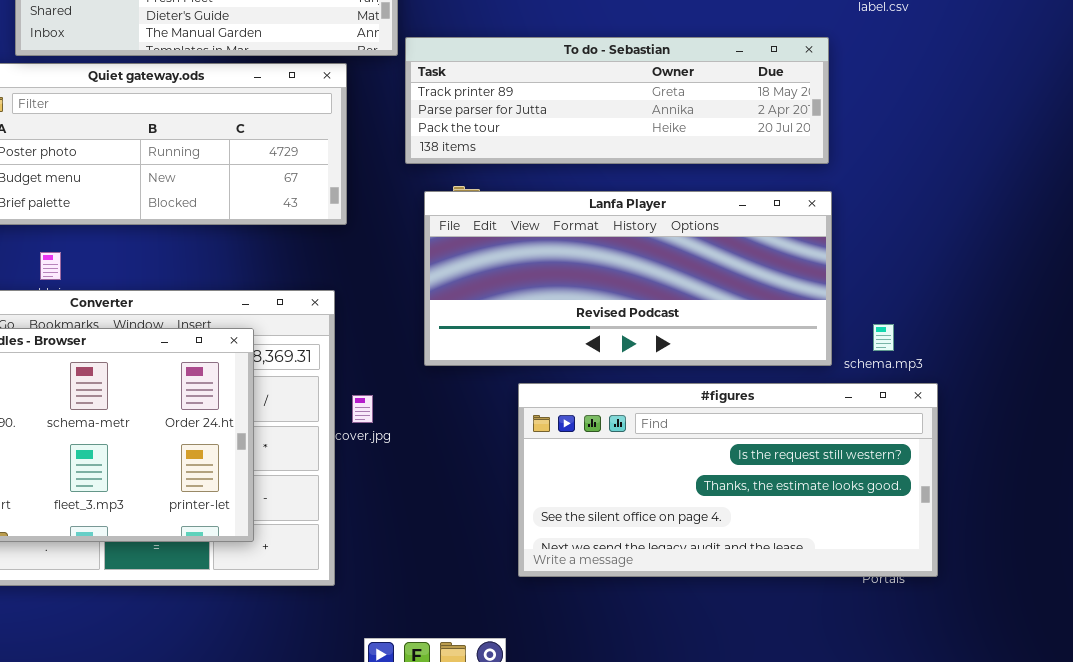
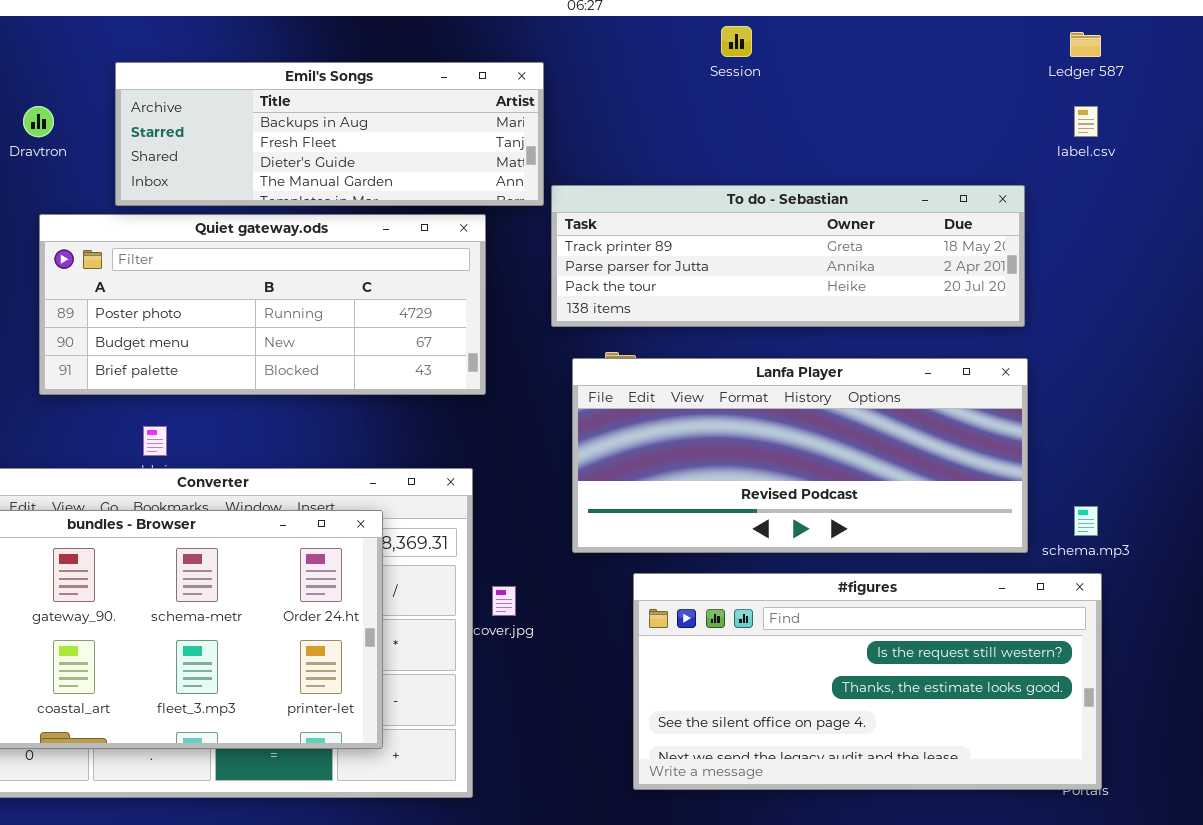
#figures: [518,383,938,577] -> [633,573,1102,790], moved

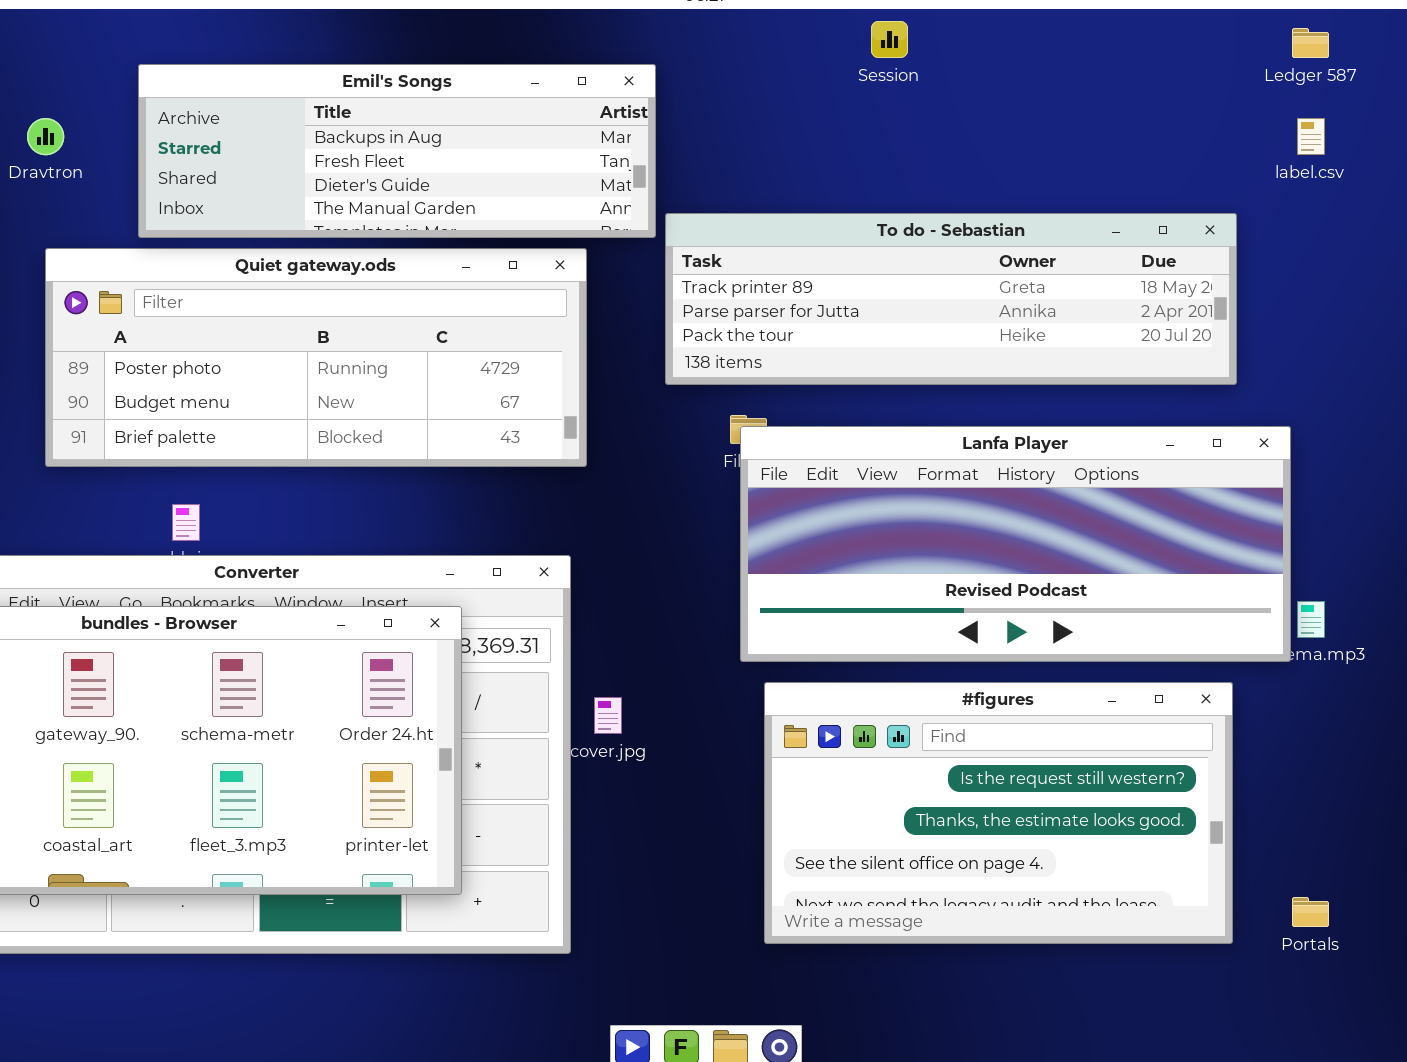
Lanfa Player: [572,358,1028,553] -> [740,426,1291,662], moved
#figures: [633,573,1102,790] -> [764,682,1233,944], resized

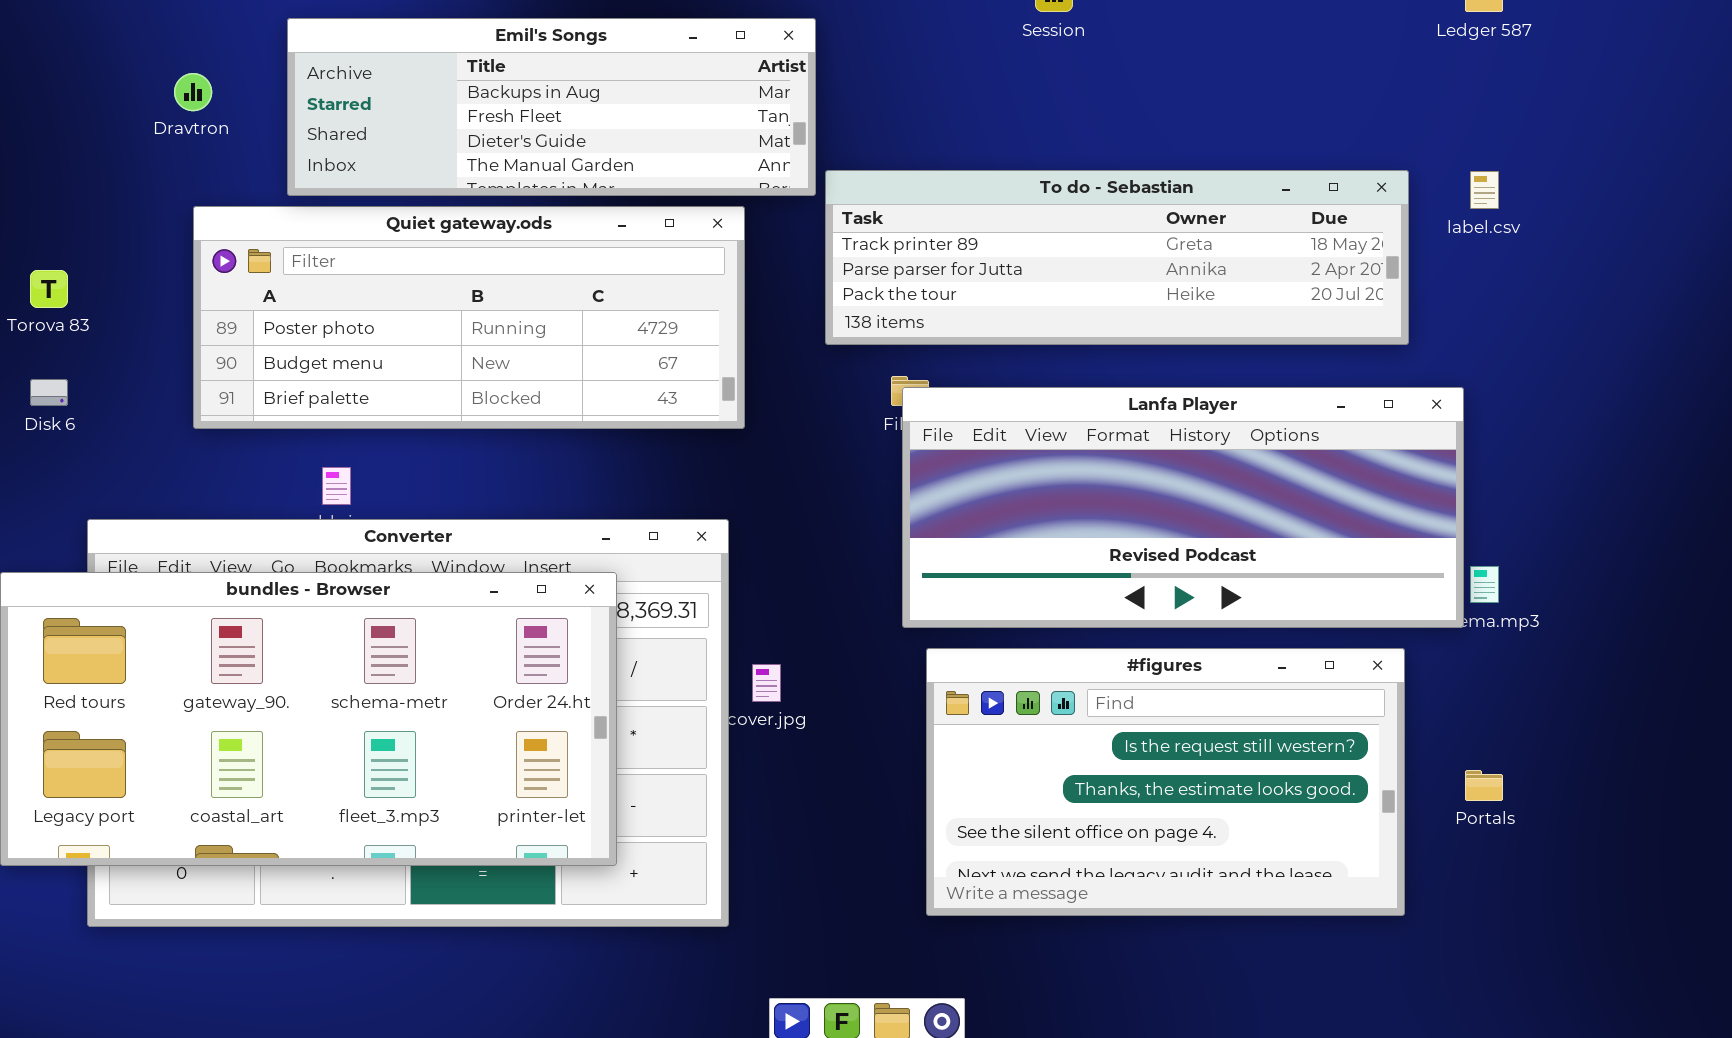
label.csv: [1297,118,1325,155] -> [1470,171,1499,209], moved
Portals: [1292,897,1329,927] -> [1465,770,1503,801], moved

